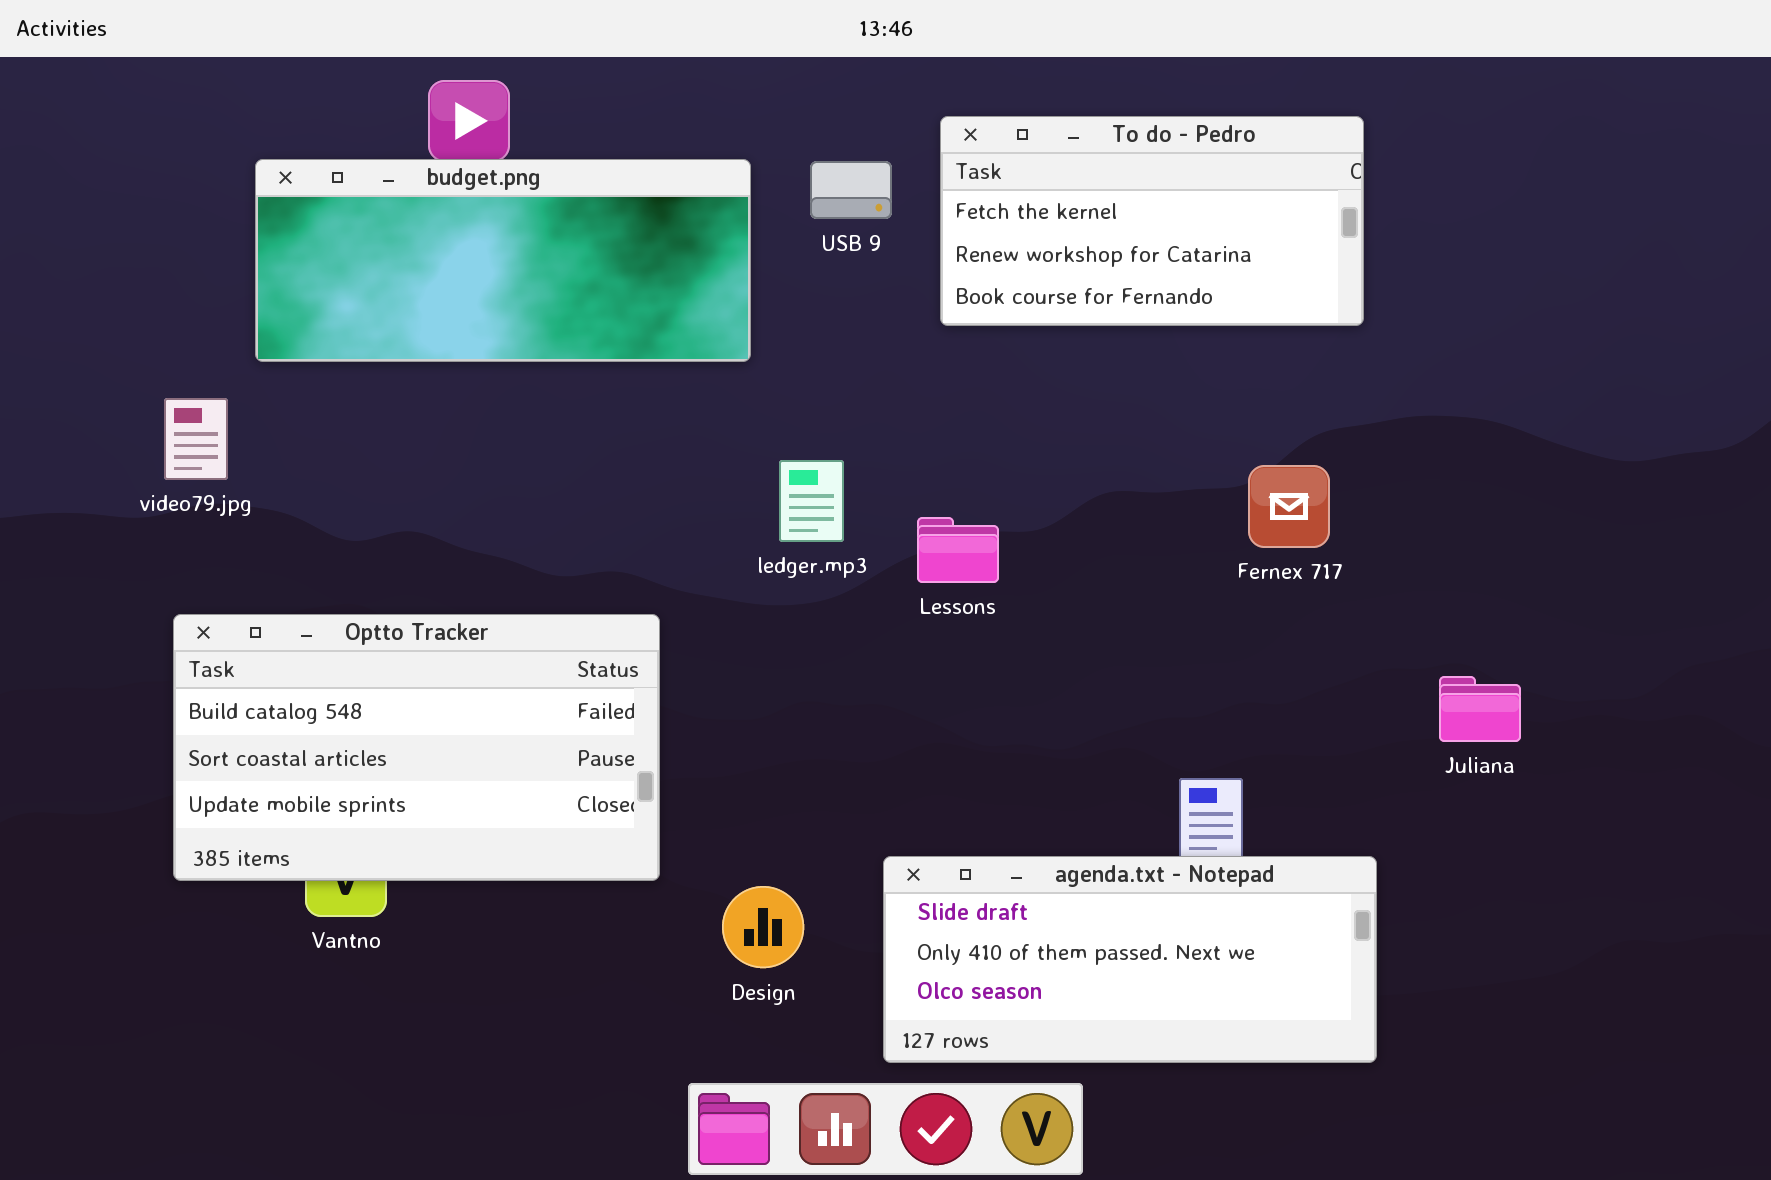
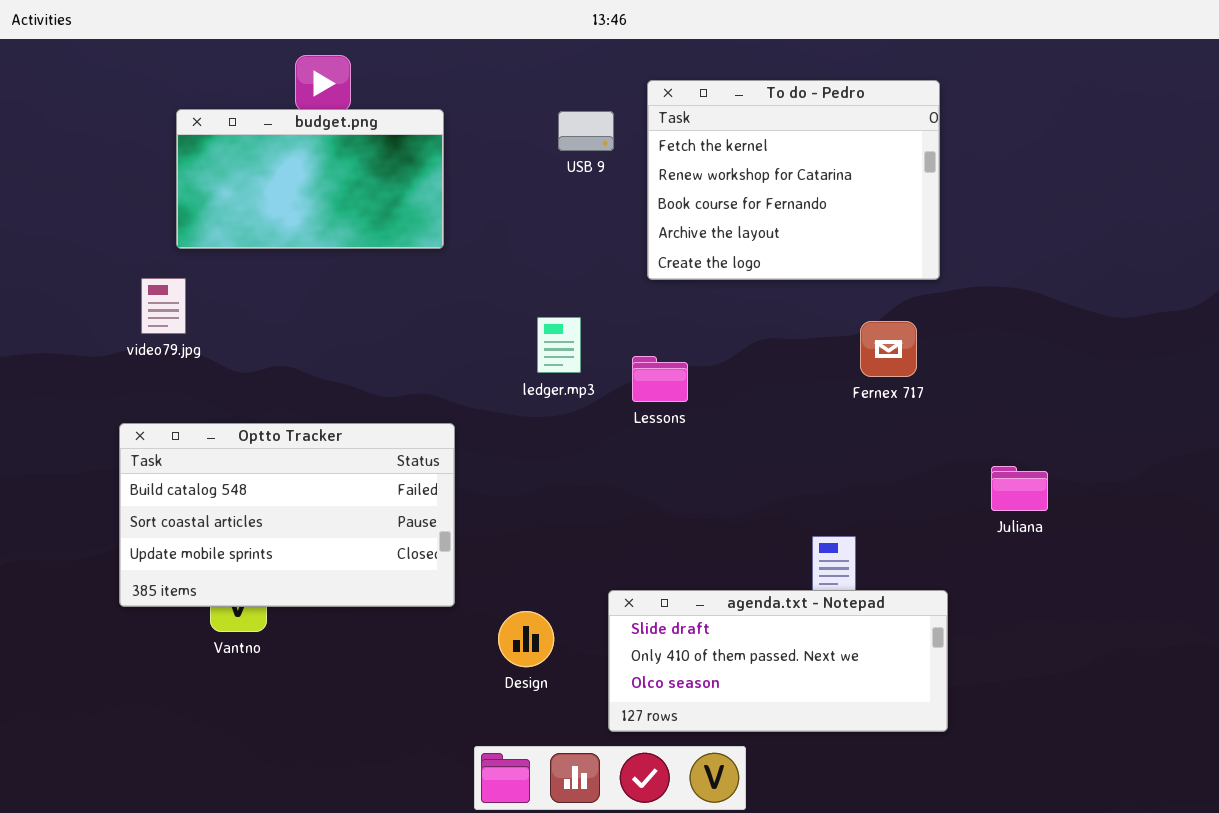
To do - Pedro: [940,116,1364,326] -> [647,80,940,280], resized
budget.png: [255,159,751,362] -> [176,109,444,249], resized
video79.jpg: [164,398,228,480] -> [141,278,186,334], moved

